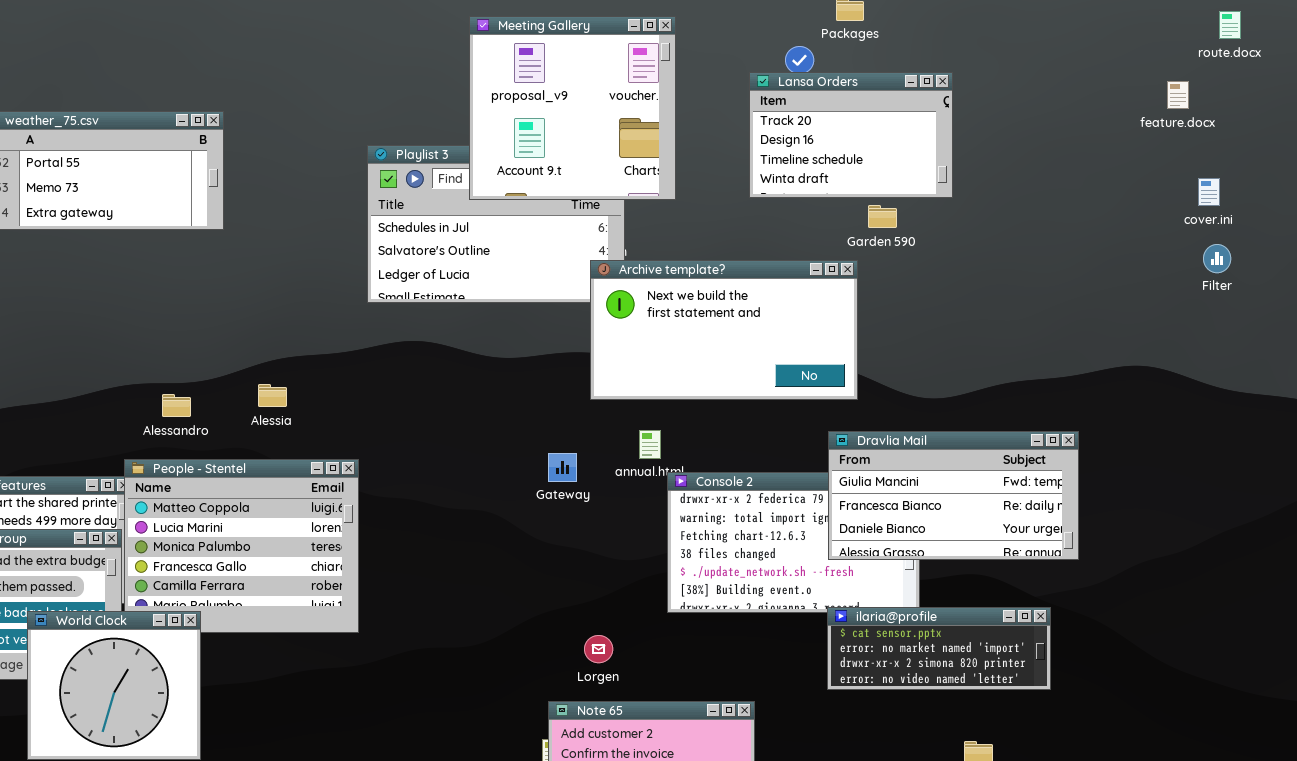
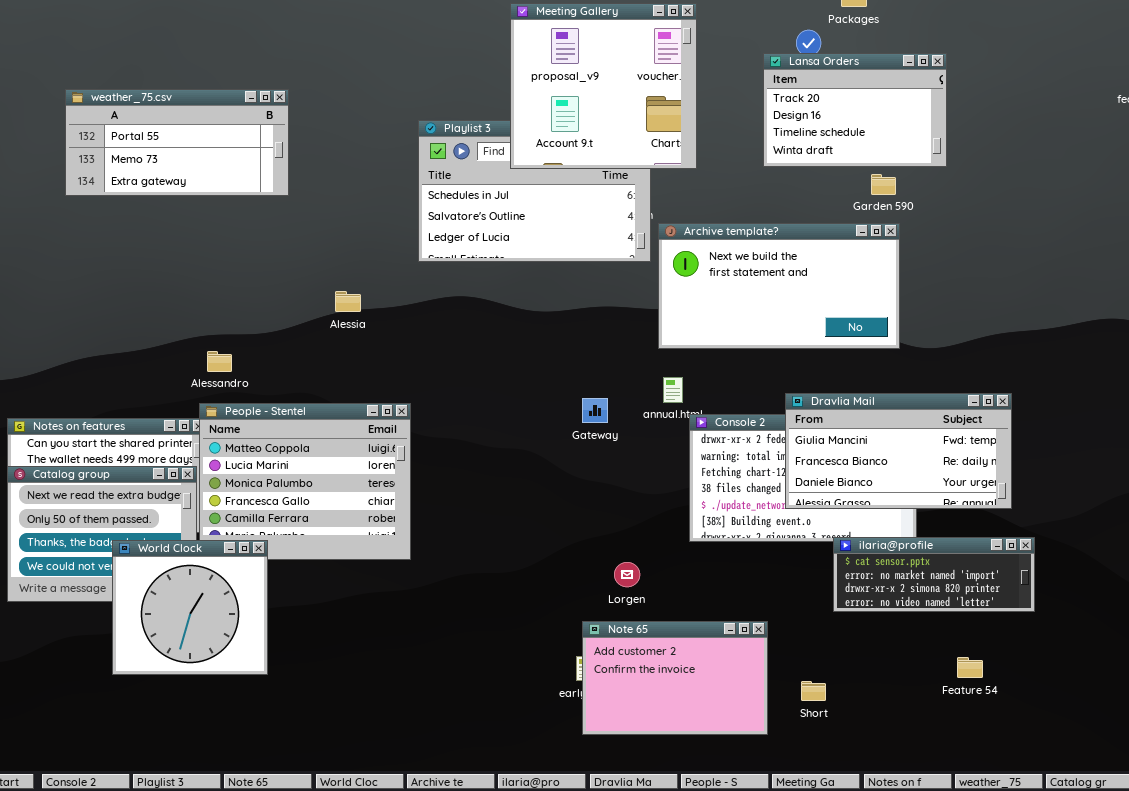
Archive template?: [590,260,858,400] -> [658,223,900,349], moved
Alessia: [258,384,287,407] -> [335,291,361,312], moved
Alessandro: [162,394,191,417] -> [207,351,232,372], moved
Dravlia Mail: [828,431,1079,560] -> [785,393,1012,509], moved

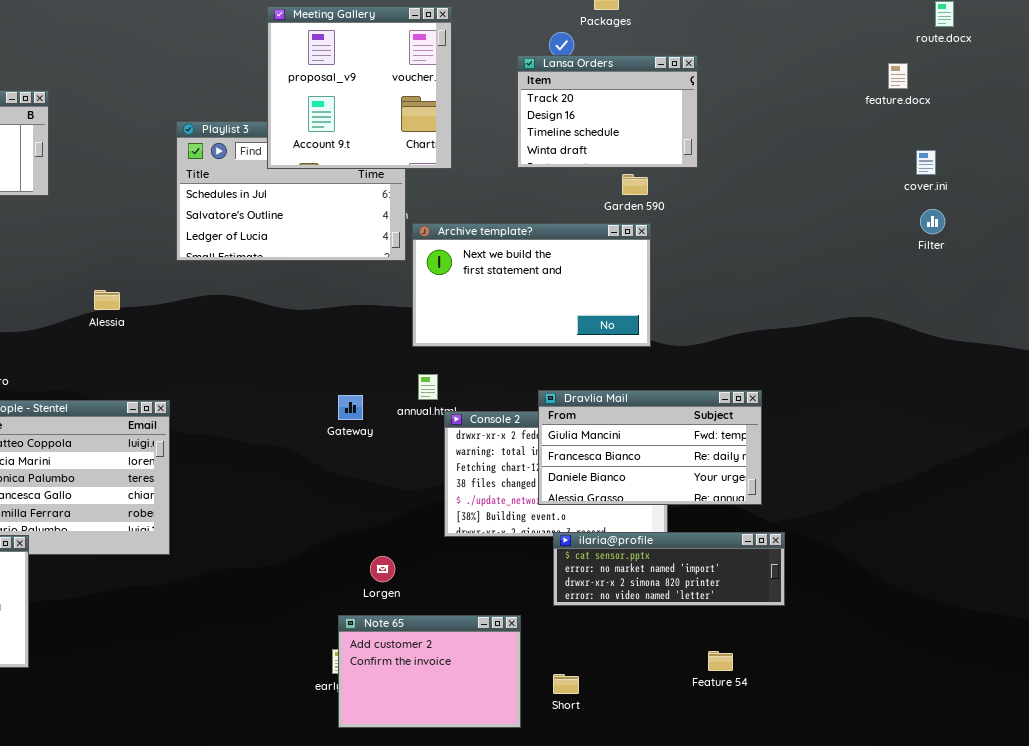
ilaria@profile: [833,537,1035,612] -> [553,532,785,606], resized

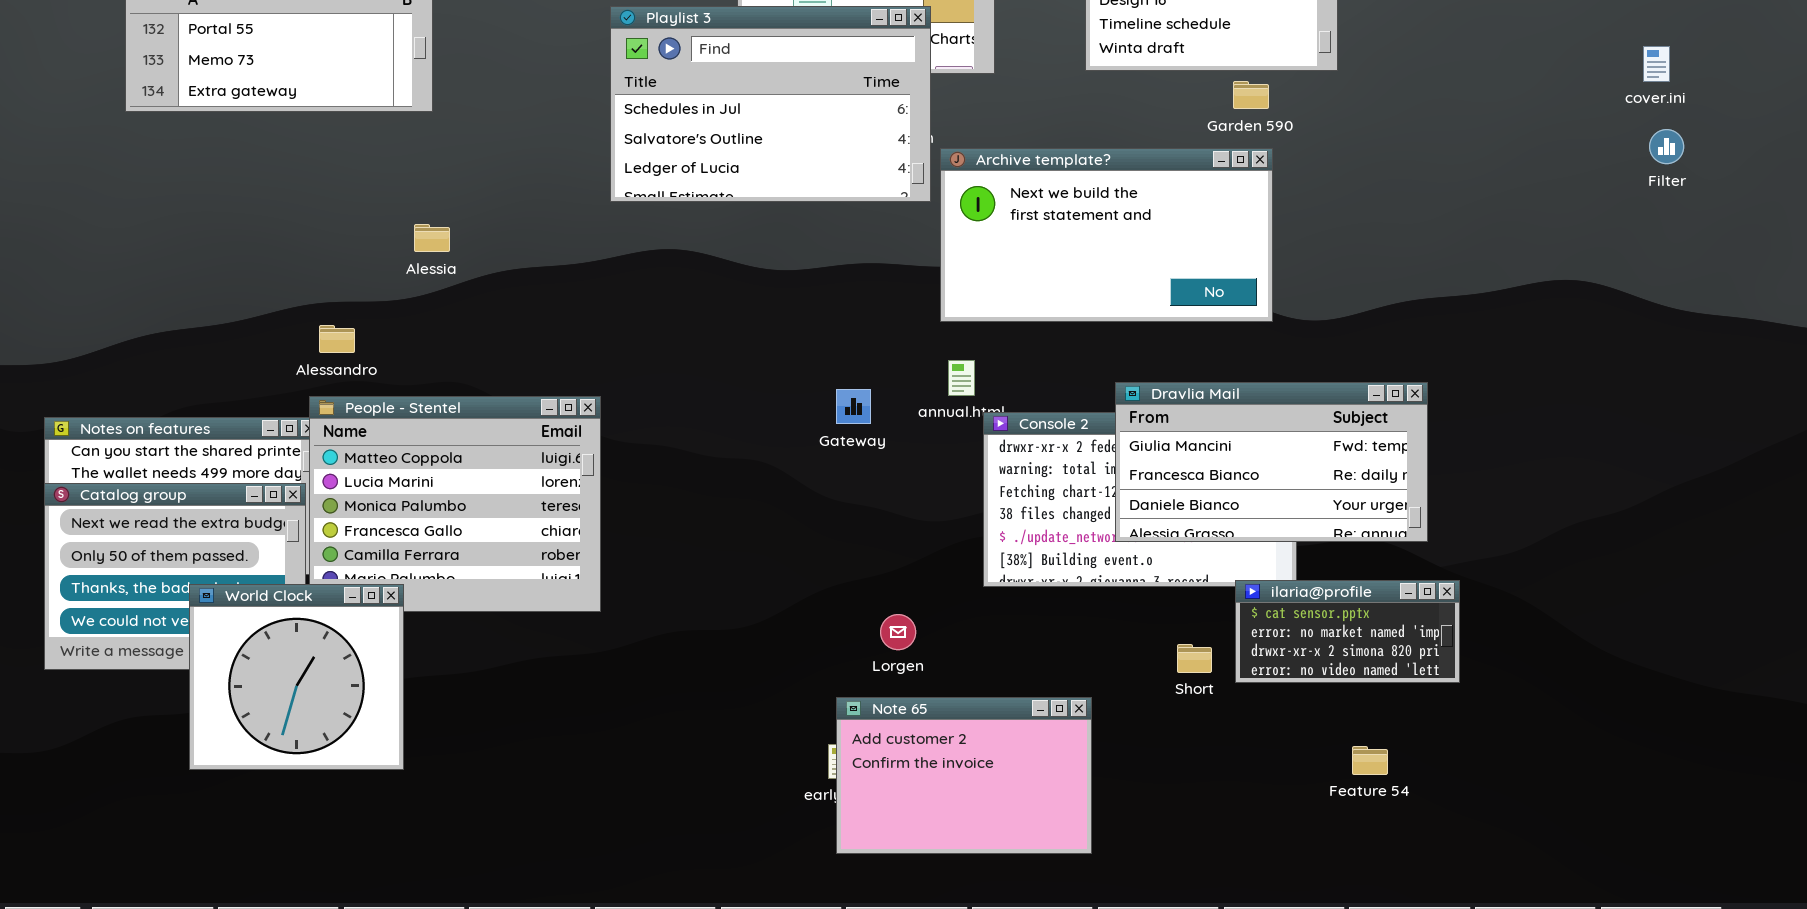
Playlist 3: [176,121,406,261] -> [610,6,931,202], raised
Alessia: [94,290,120,310] -> [414,224,450,252], moved
ilaria@profile: [553,532,785,606] -> [1235,580,1460,683], resized
Short: [553,674,579,694] -> [1177,644,1212,673], moved

